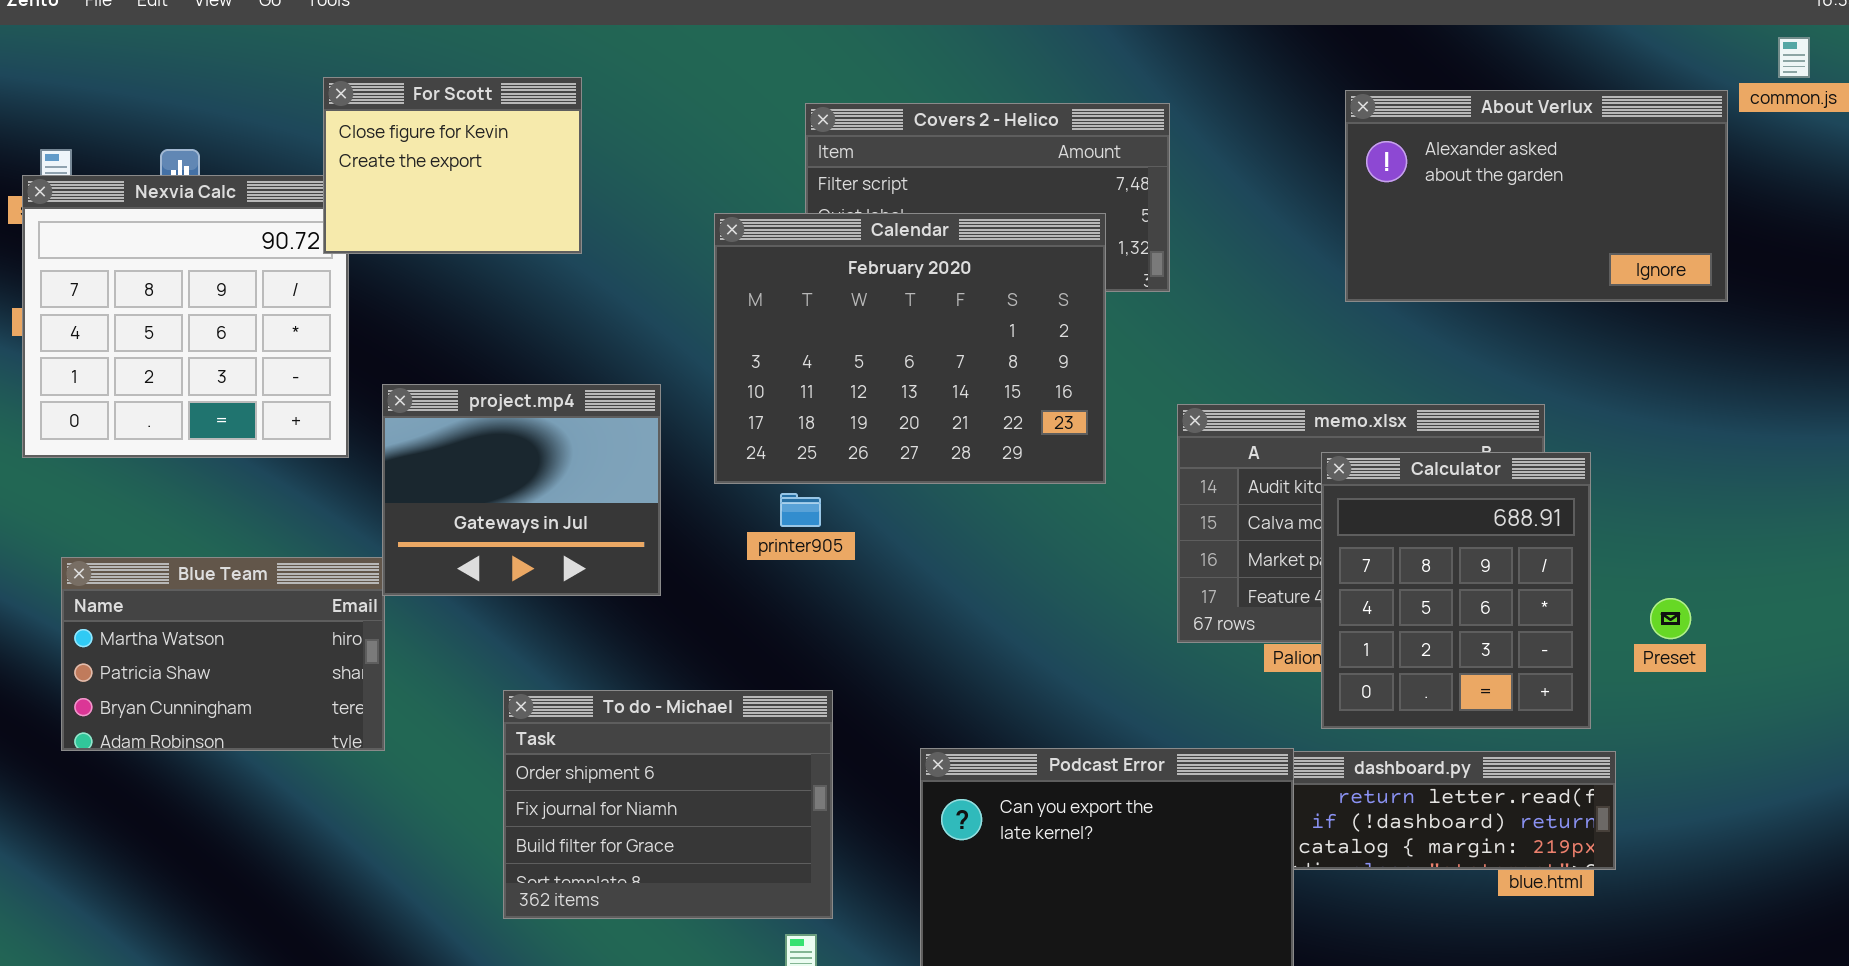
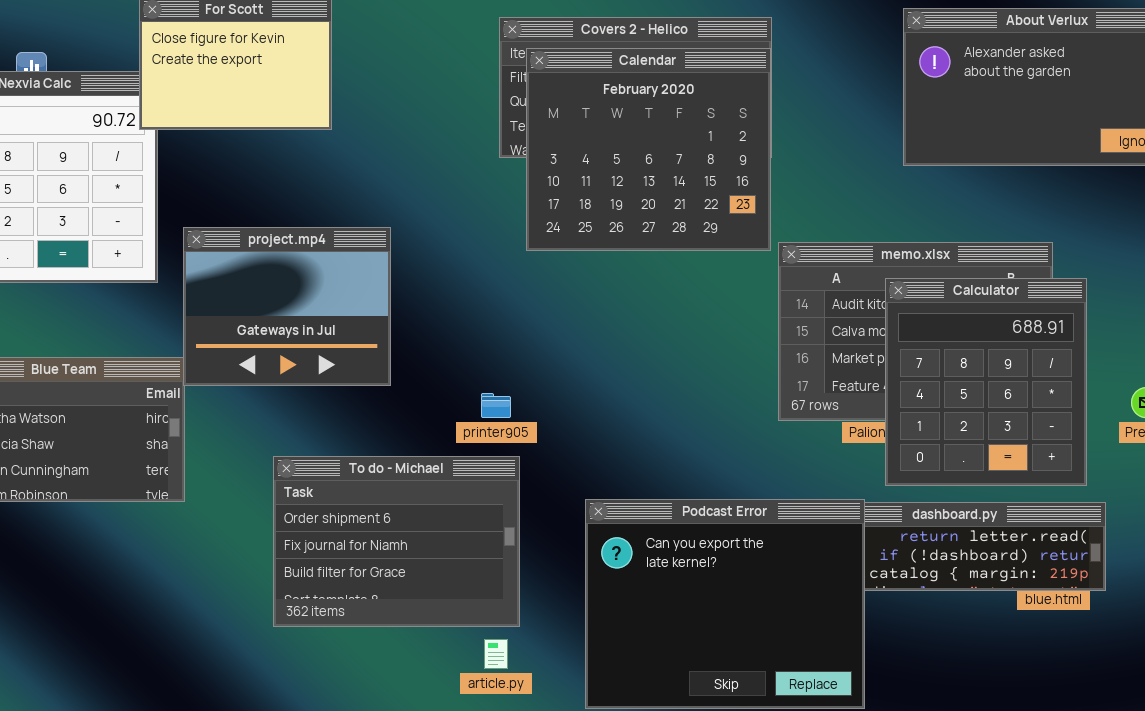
Calendar: [714,213,1106,484] -> [526,48,771,251], moved, resized
printer905: [780,493,821,527] -> [481,393,511,418], moved

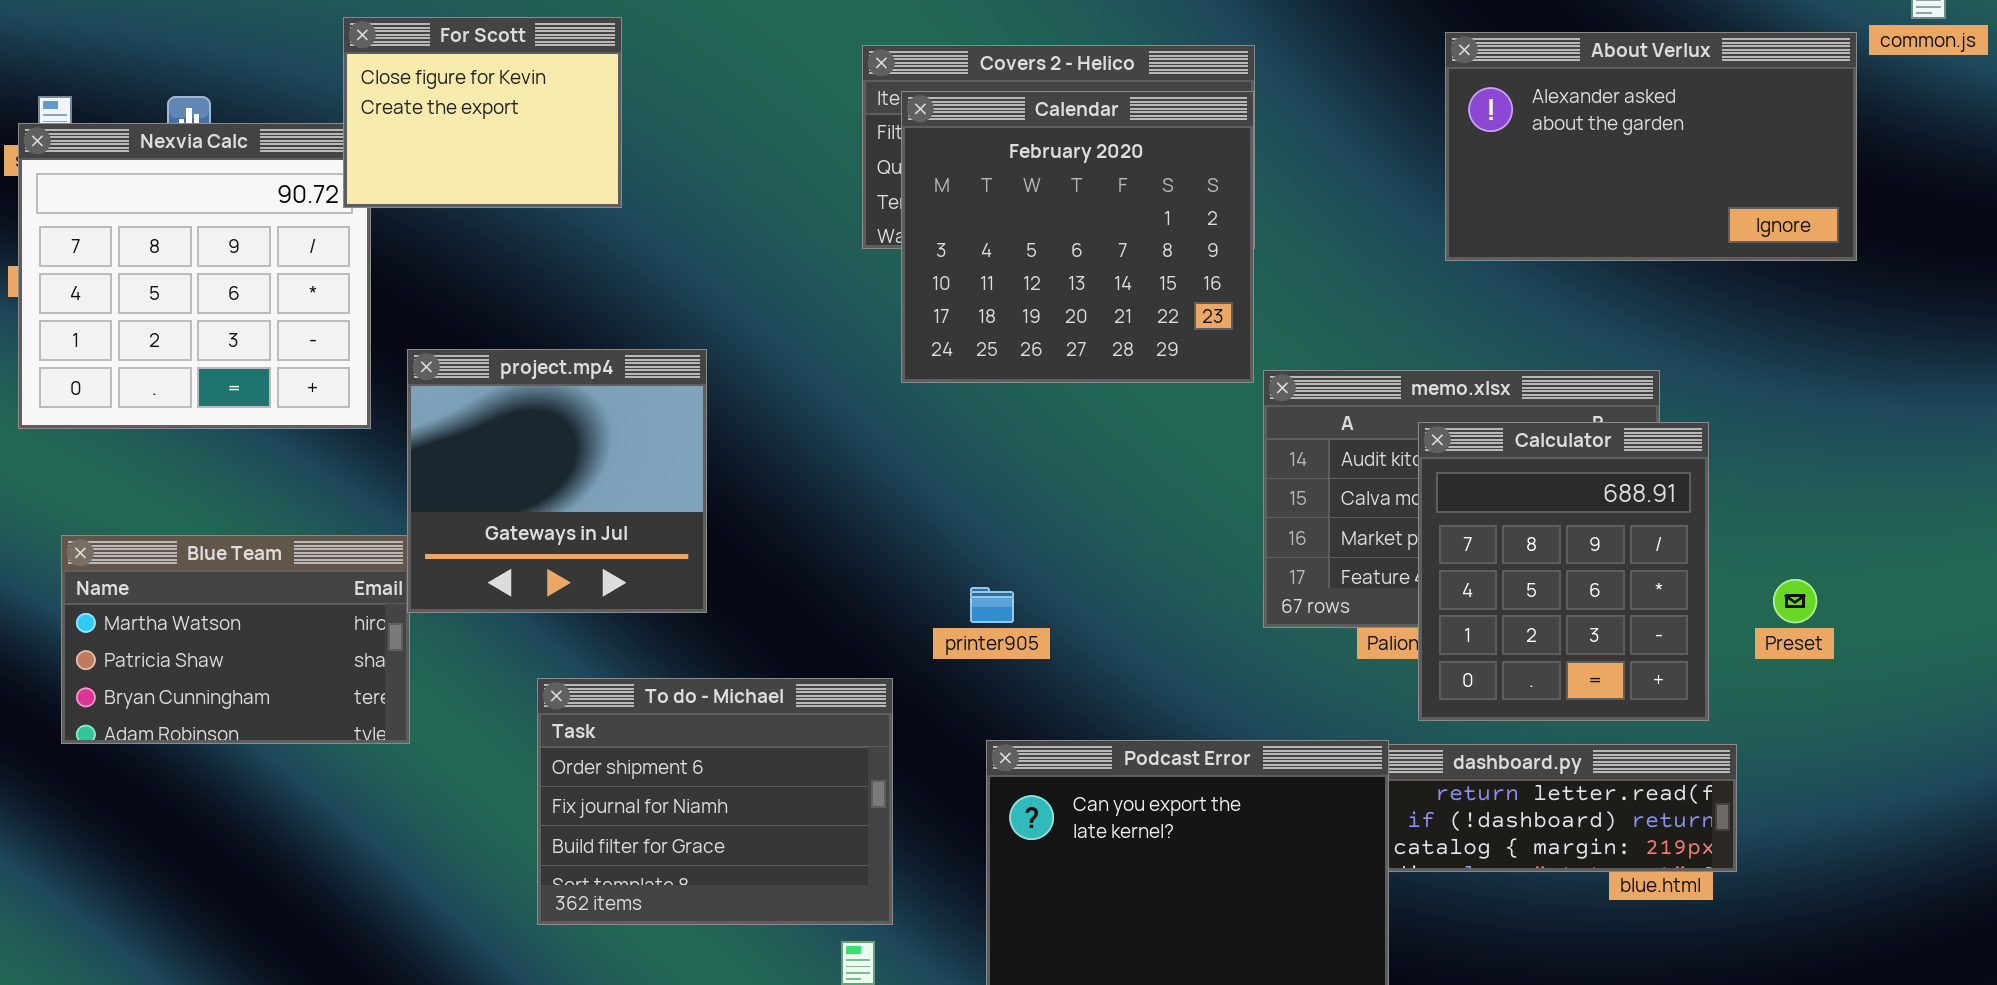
project.mp4: [183,227,391,386] -> [407,349,707,613], resized
printer905: [481,393,511,418] -> [970,587,1014,623], moved

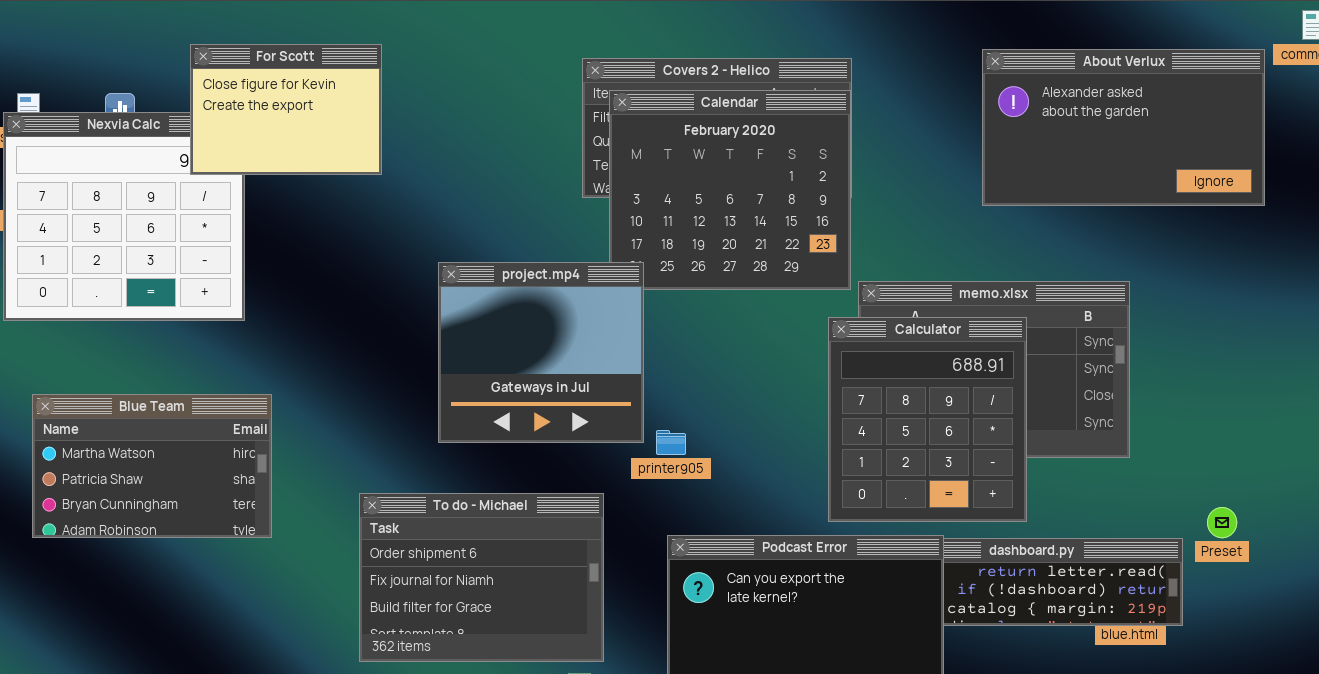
For Scott: [343,17,622,208] -> [190,44,382,175], moved
project.mp4: [407,349,707,613] -> [438,262,644,443], moved
Calculator: [1418,422,1709,721] -> [828,317,1027,522], moved
Preset: [1773,579,1817,623] -> [1207,507,1237,538], moved

